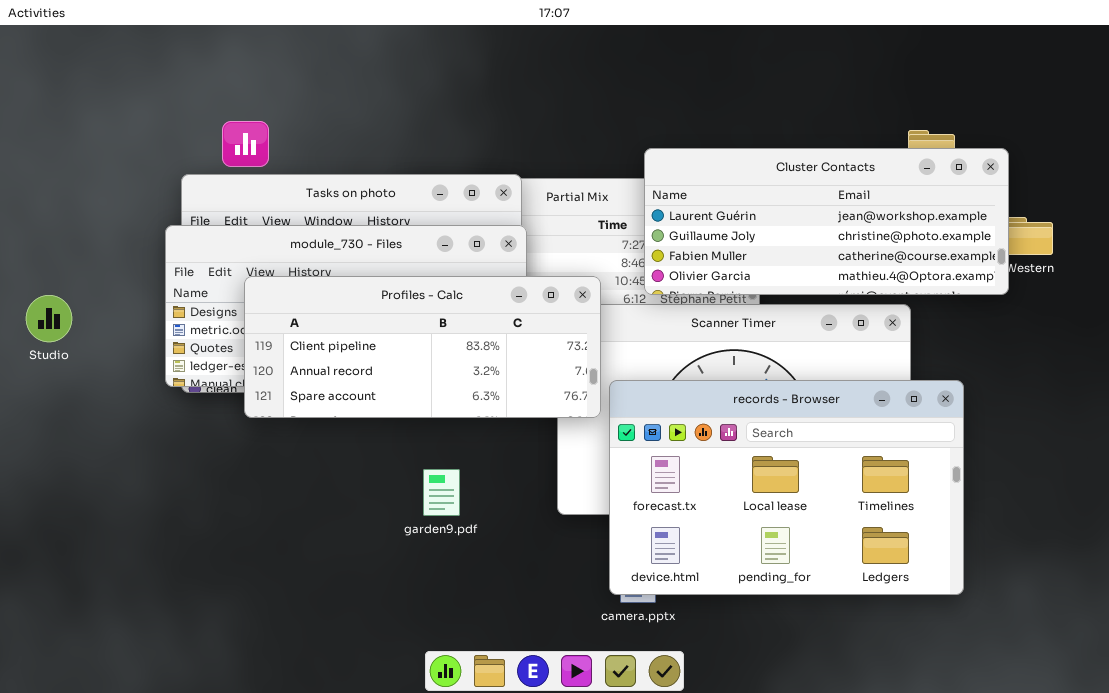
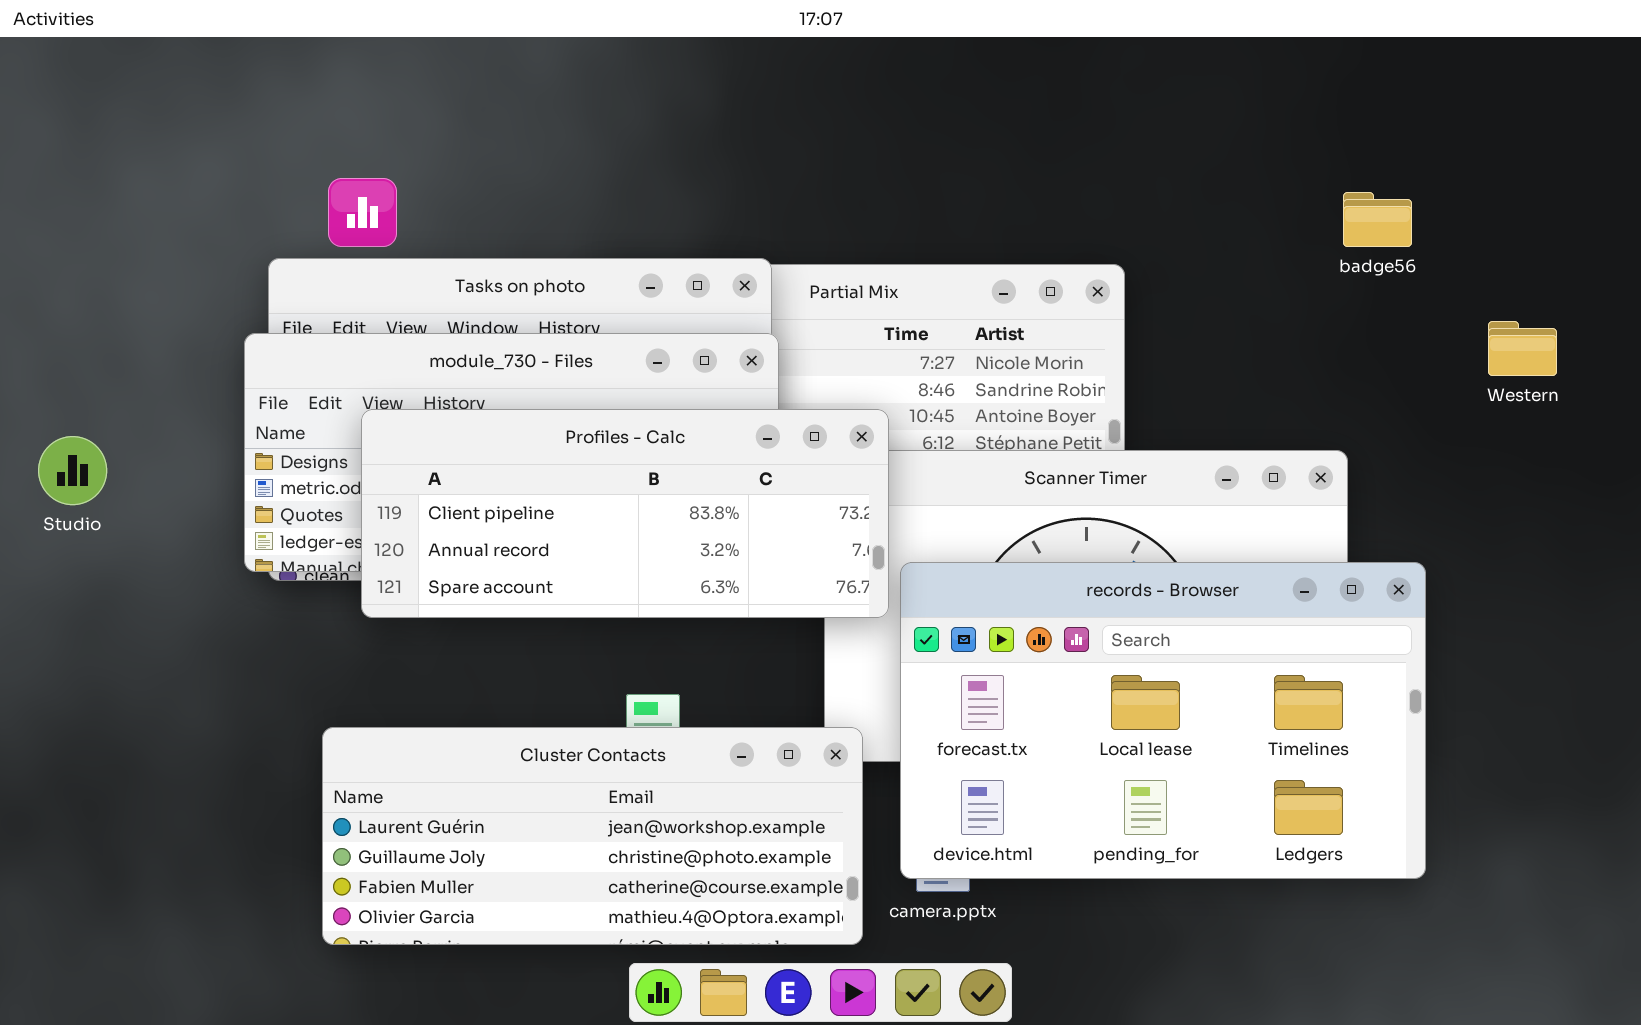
Cluster Contacts: [644,148,1009,295] -> [322,727,863,945], moved

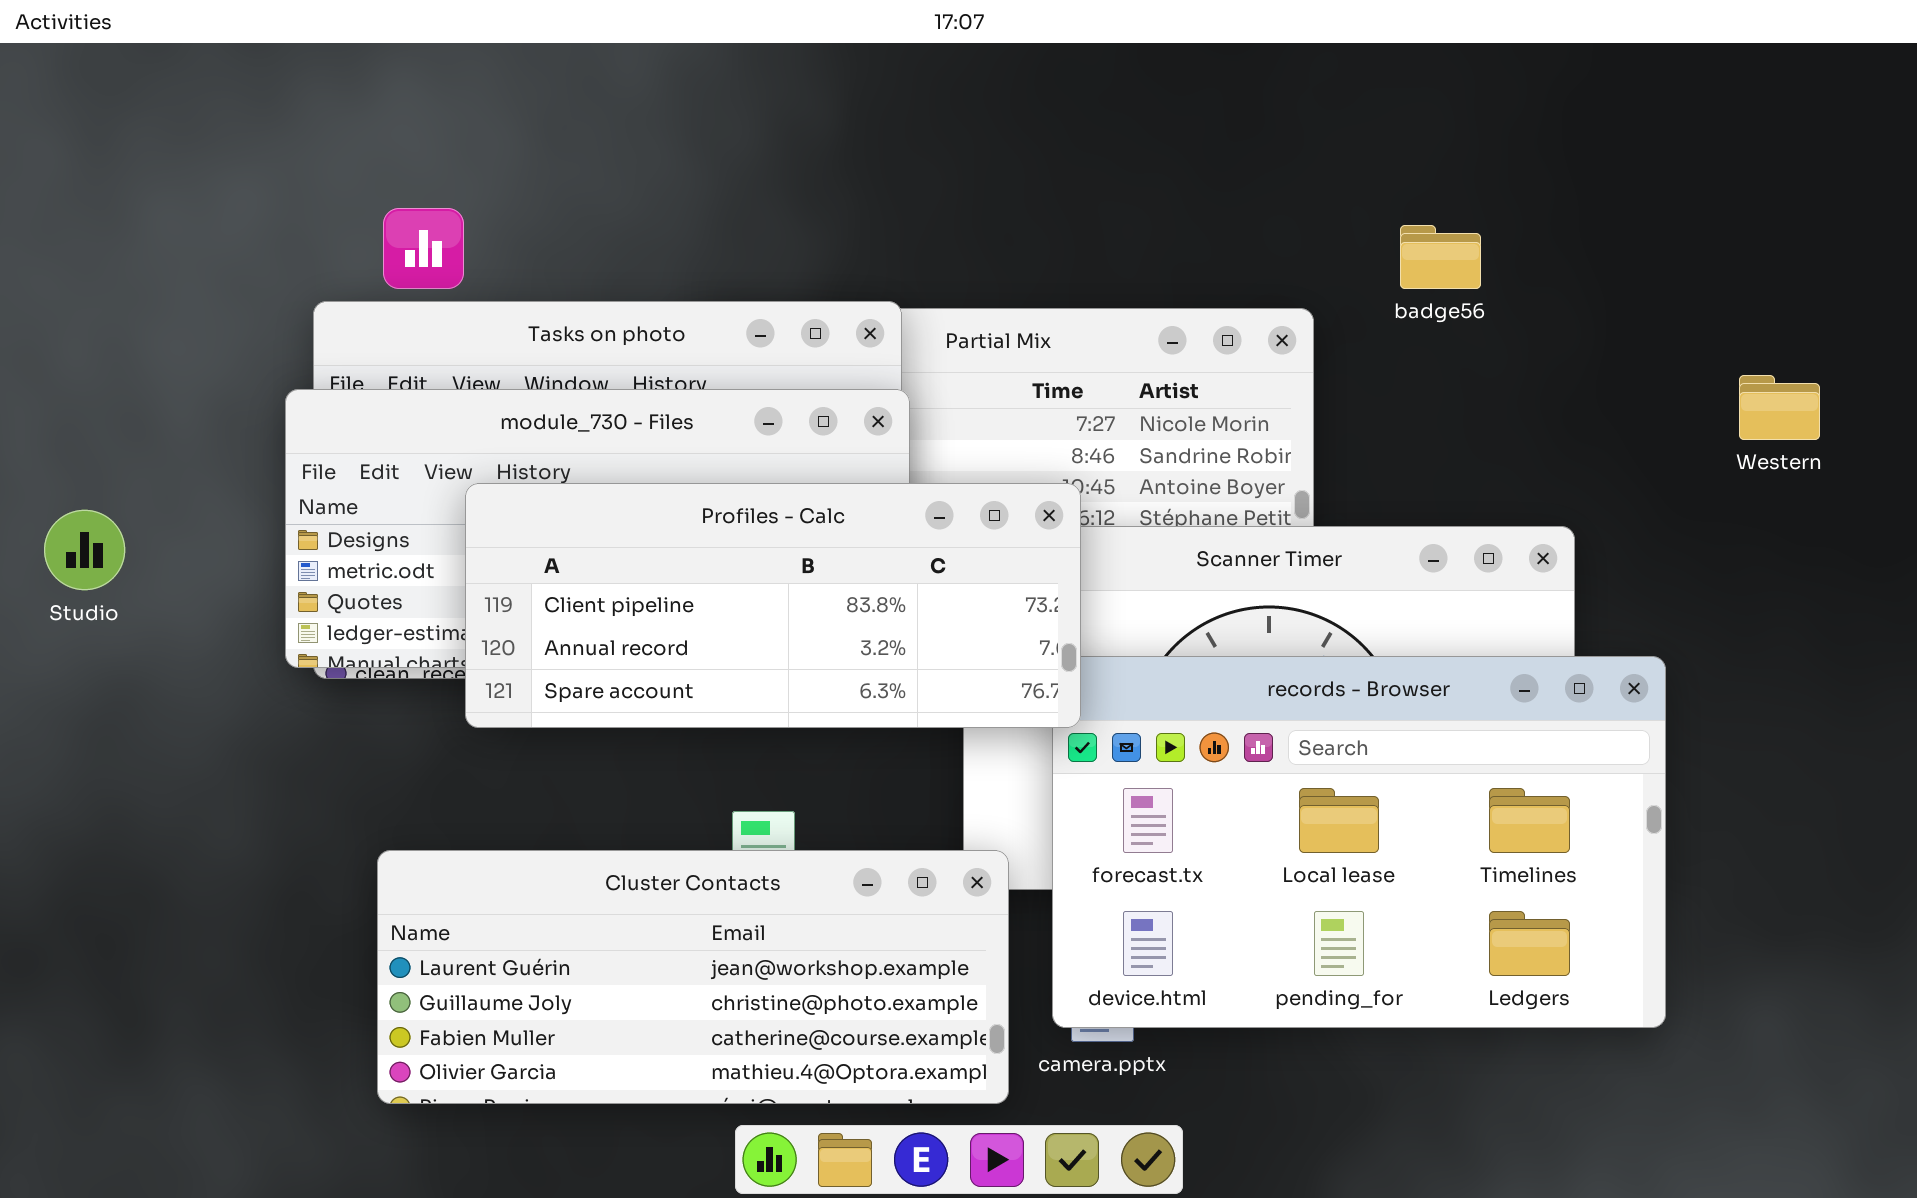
badge56: [1343,192,1412,247] -> [1400,225,1481,289], moved
Profiles - Calc: [361,409,889,618] -> [465,483,1081,728], moved

